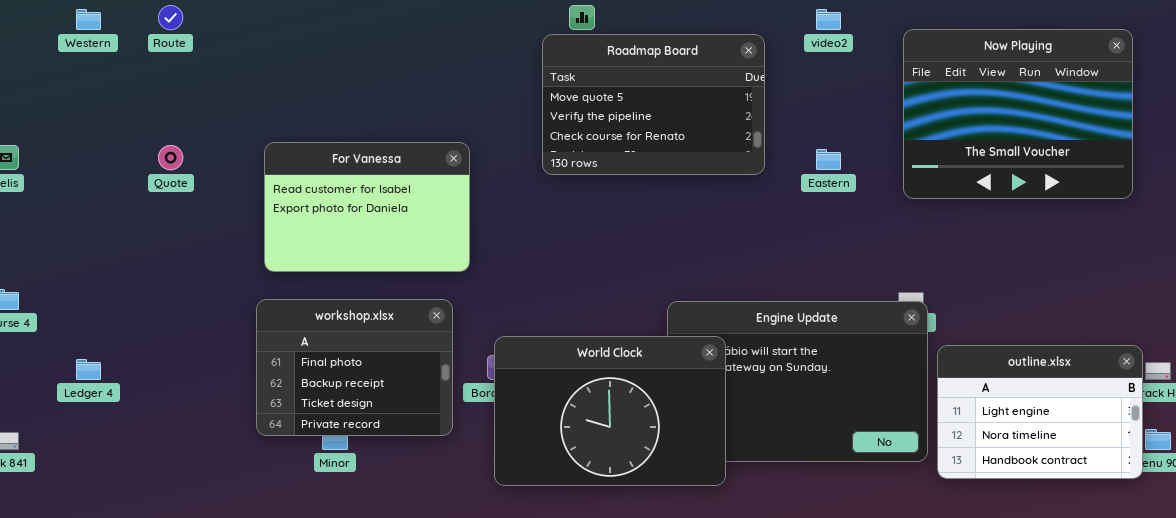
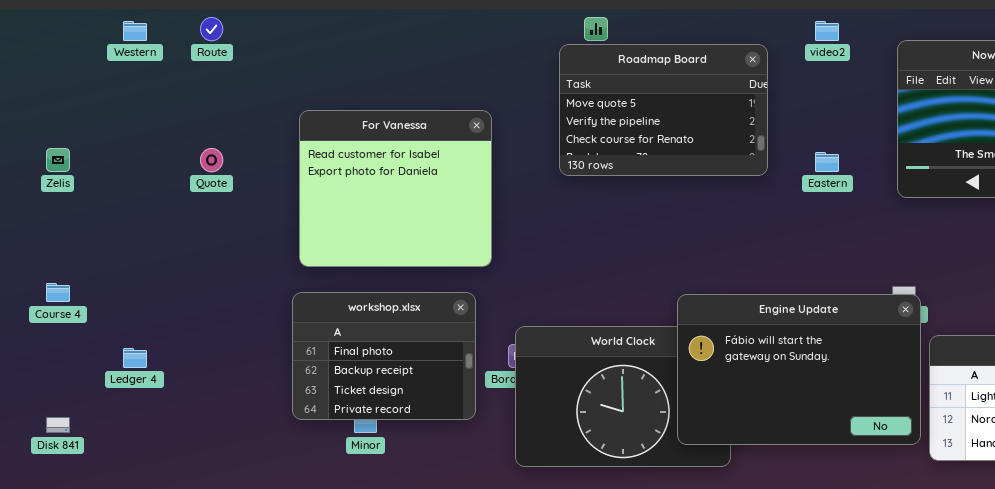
For Vanessa: [264,142,470,272] -> [299,110,492,267], resized
Engine Update: [667,301,928,462] -> [677,294,921,445], raised

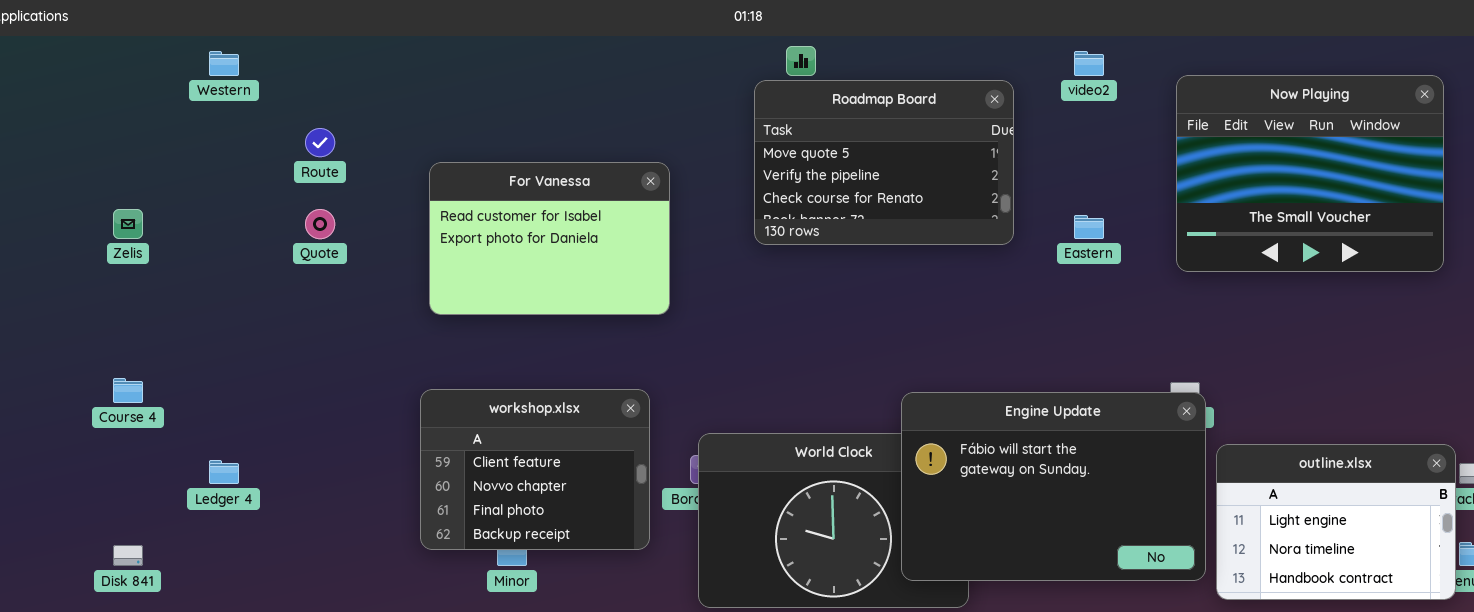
Route: [200,17,223,41] -> [305,128,335,157], moved
For Vanessa: [299,110,492,267] -> [429,162,670,315], resized
workshop.xlsx: [292,292,476,420] -> [420,389,650,550], scrolled up 2 rows

